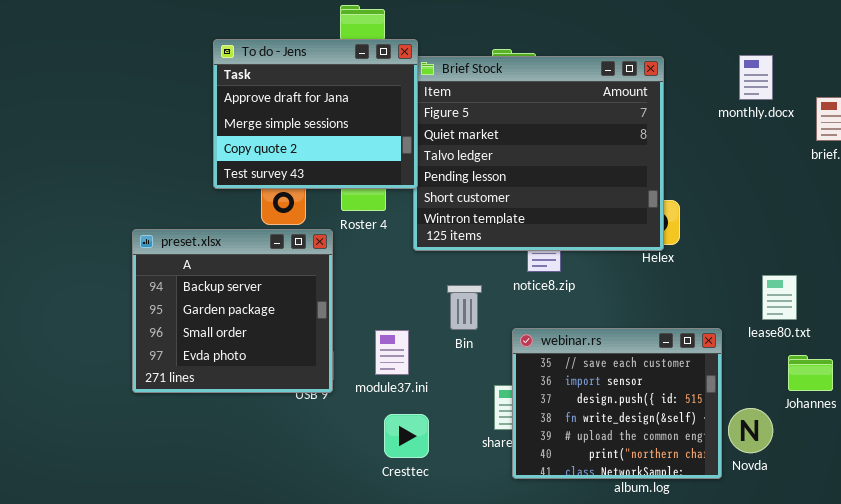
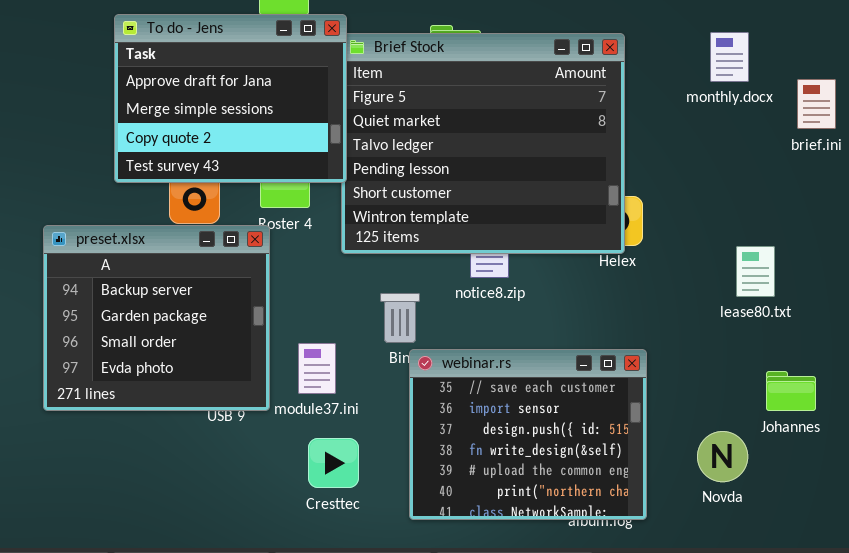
preset.xlsx: [132,229,333,393] -> [43,225,270,411], moved
lease80.txt: [762,275,797,320] -> [736,246,775,297], moved
webinar.rs: [512,328,722,479] -> [409,349,647,520], moved

